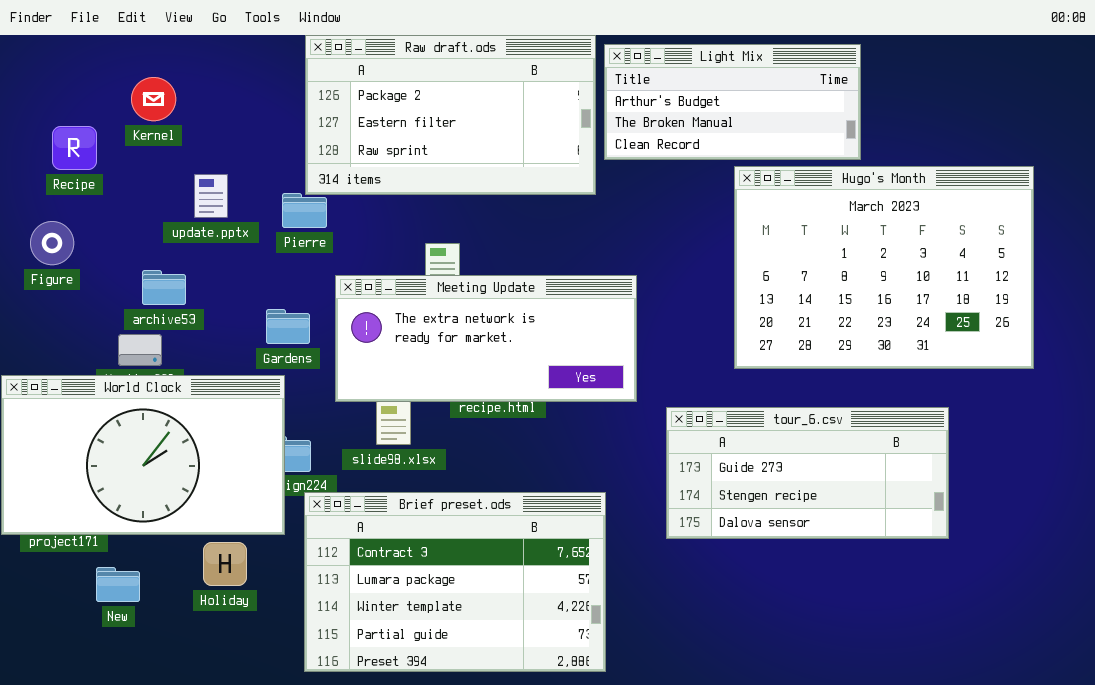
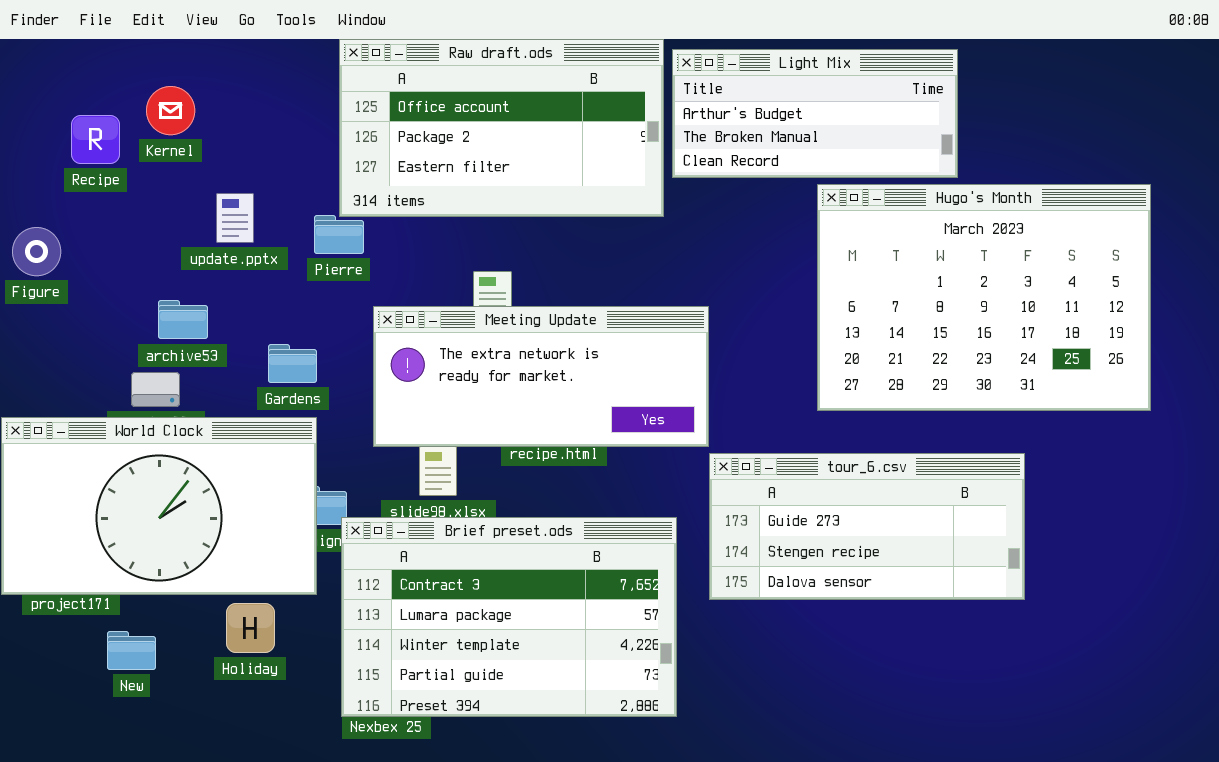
Raw draft.ods: [305,35,596,195] -> [339,39,664,217], scrolled up 1 row
Recipe: [52,126,97,170] -> [71,115,120,164], moved
Figure: [30,221,74,265] -> [12,227,61,276], moved
Gardens: [266,309,310,344] -> [268,344,317,383], moved
tour_6.csv: [666,407,949,539] -> [709,453,1025,600], moved
Brief preset.ods: [304,492,606,672] -> [341,517,677,717], moved

